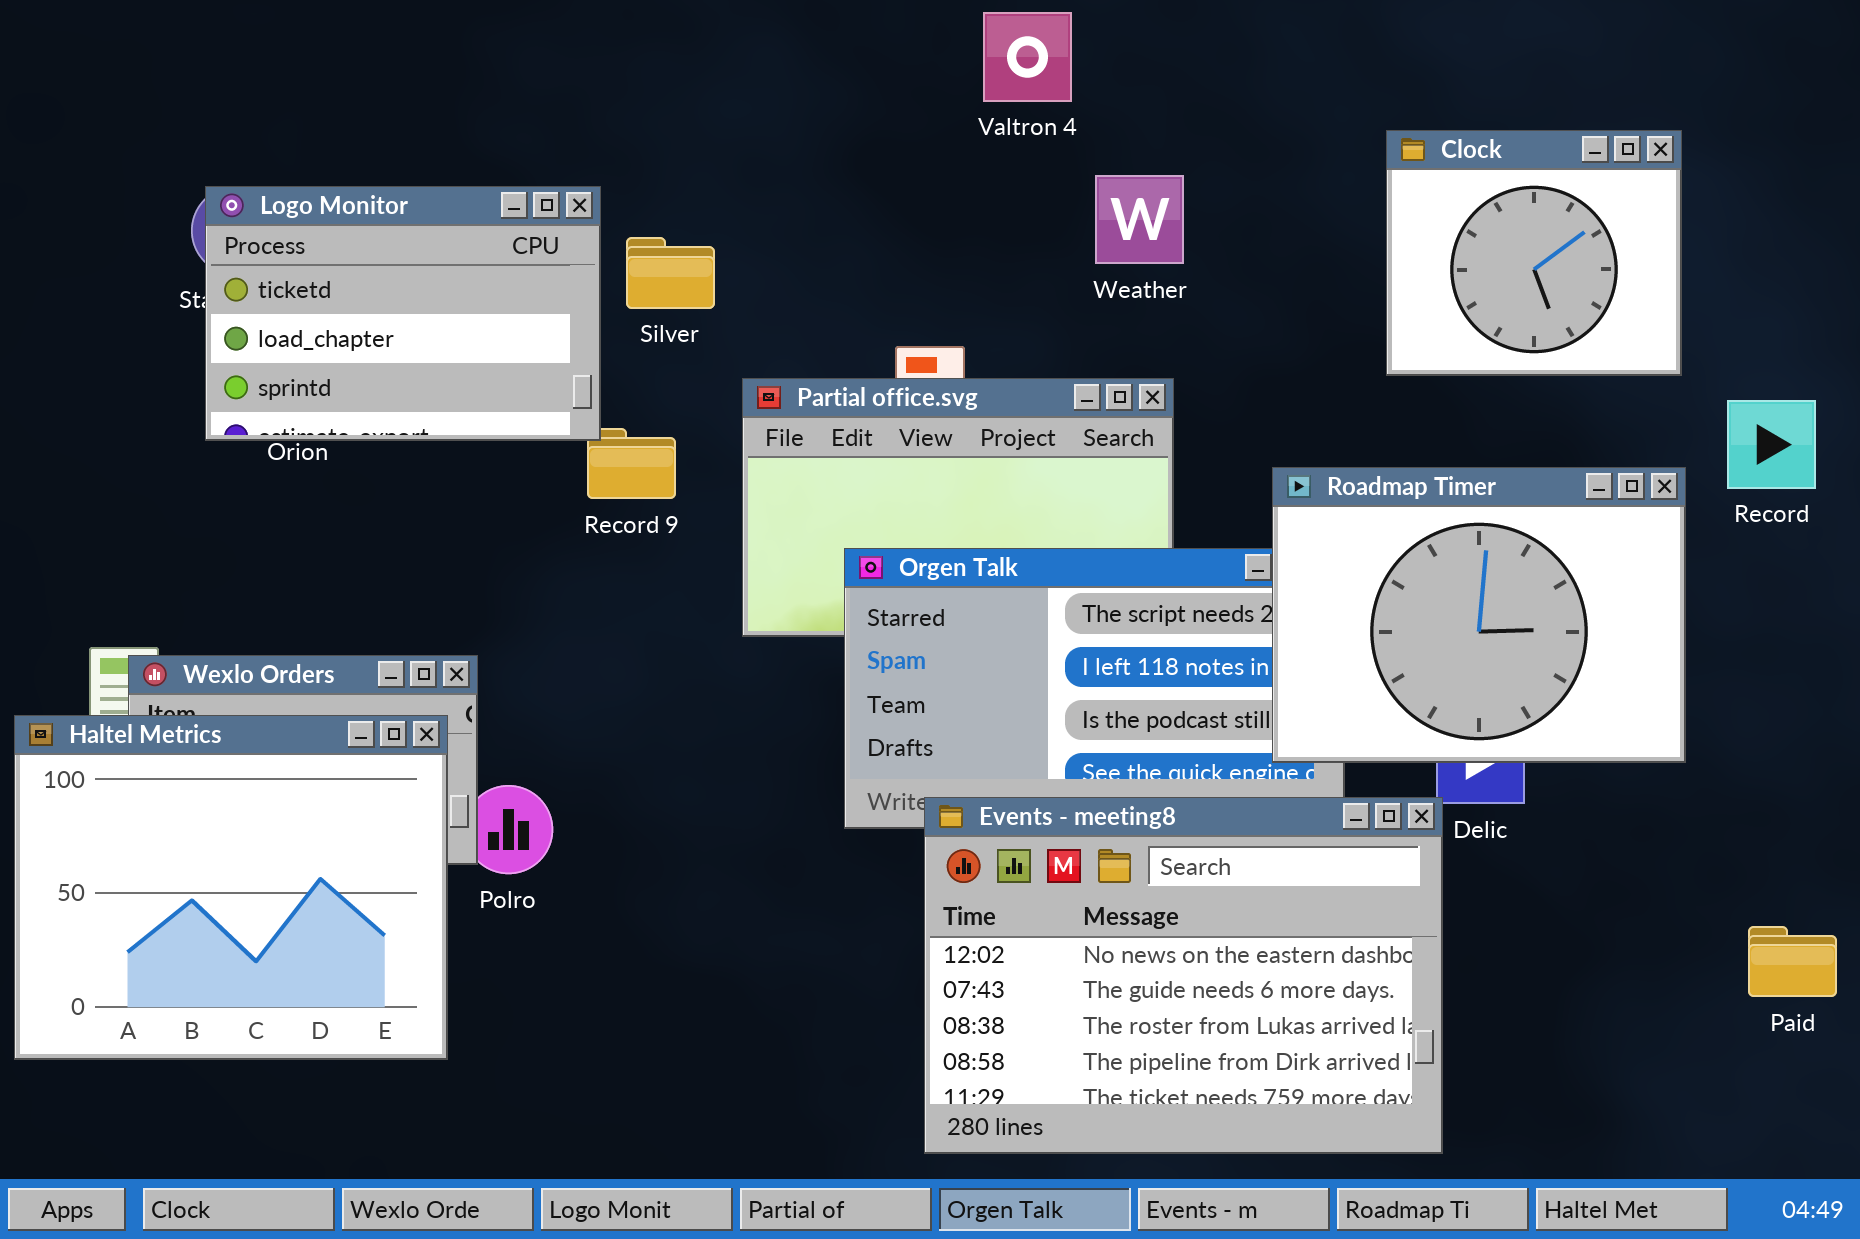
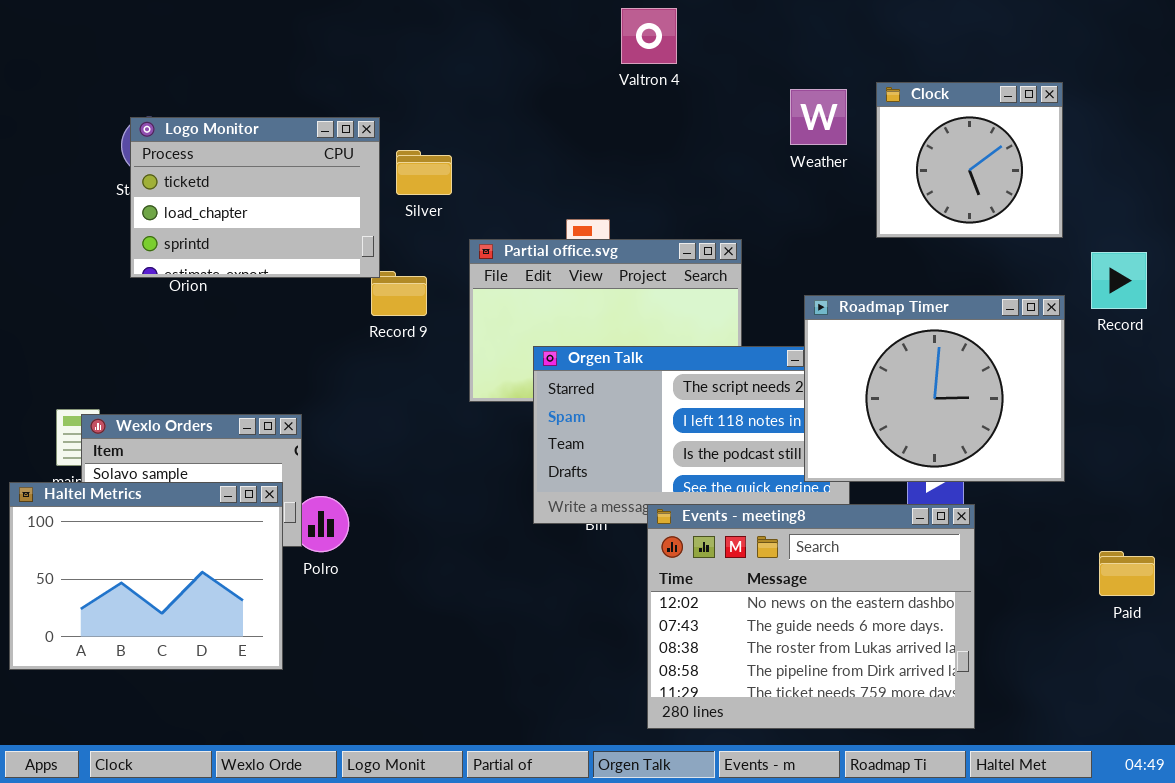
Weather: [1095,175,1184,264] -> [790,89,847,145], moved
Haltel Metrics: [14,715,448,1060] -> [9,482,283,670], resized
Events - meeting8: [924,797,1443,1154] -> [647,504,975,729], moved
Paid: [1748,926,1837,997] -> [1099,551,1155,596], moved

